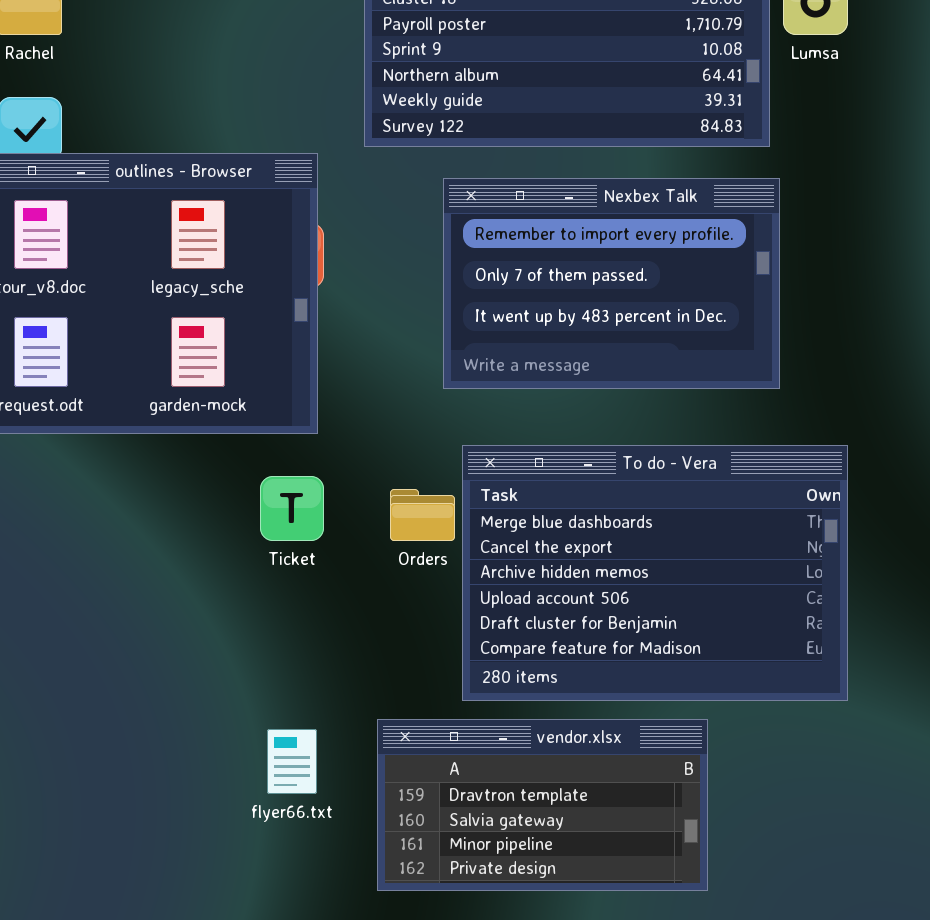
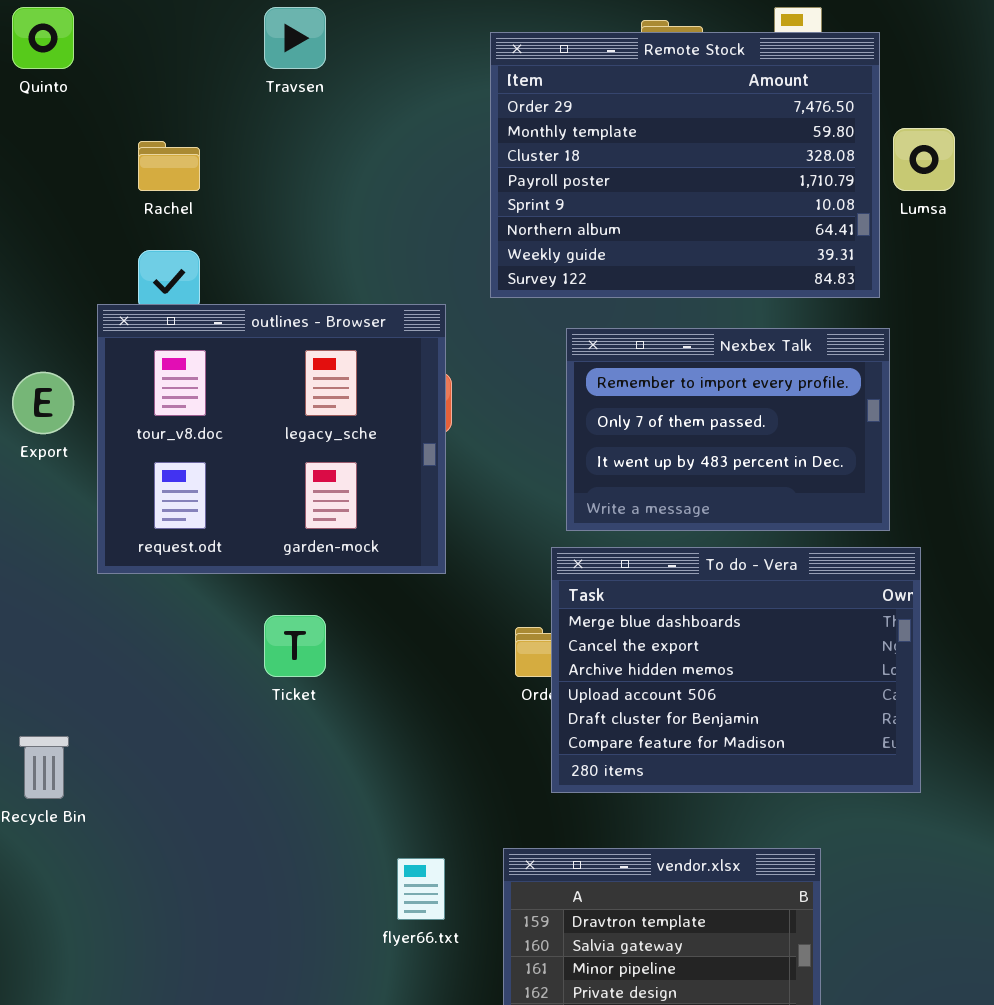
To do - Vera: [462,445,848,701] -> [551,547,921,793], moved
Ticket: [260,476,324,541] -> [264,615,326,677], moved

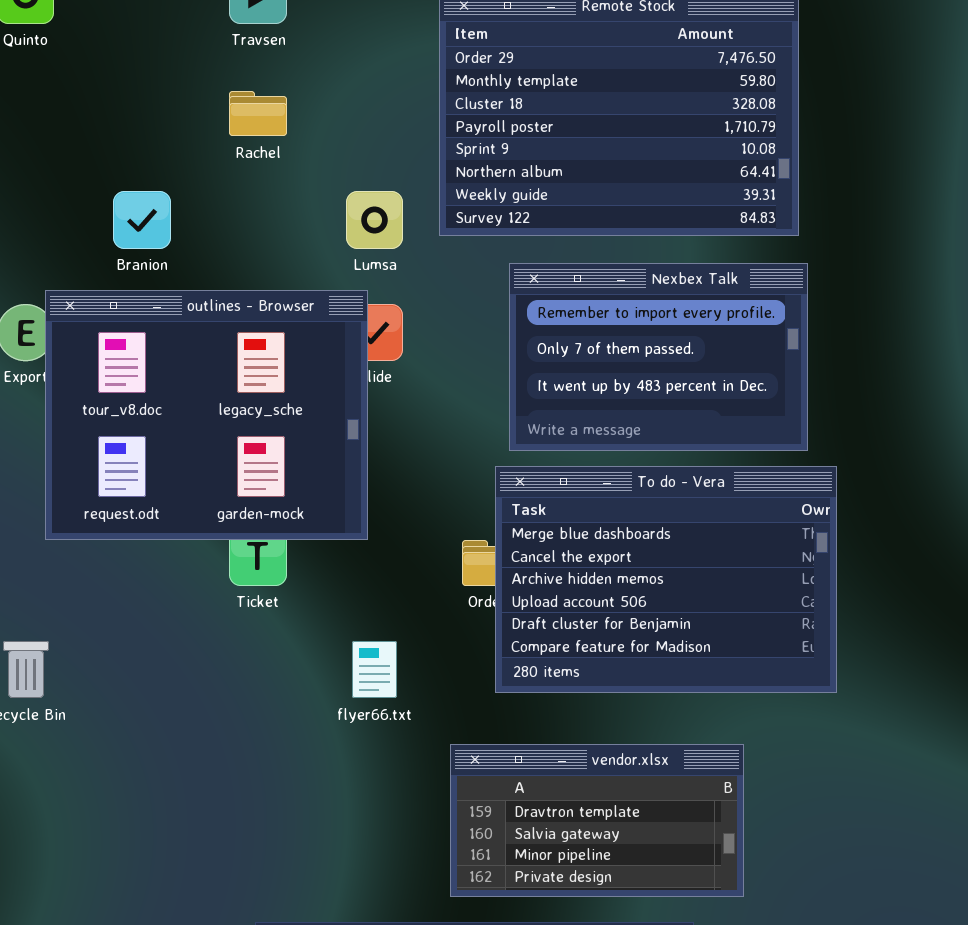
Lumsa: [893,128,955,191] -> [346,191,403,249], moved
Rachel: [138,141,200,191] -> [229,91,287,136], moved
outlines - Browser: [97,304,446,574] -> [45,290,368,540], moved
flyer66.txt: [397,858,445,920] -> [352,641,397,698], moved

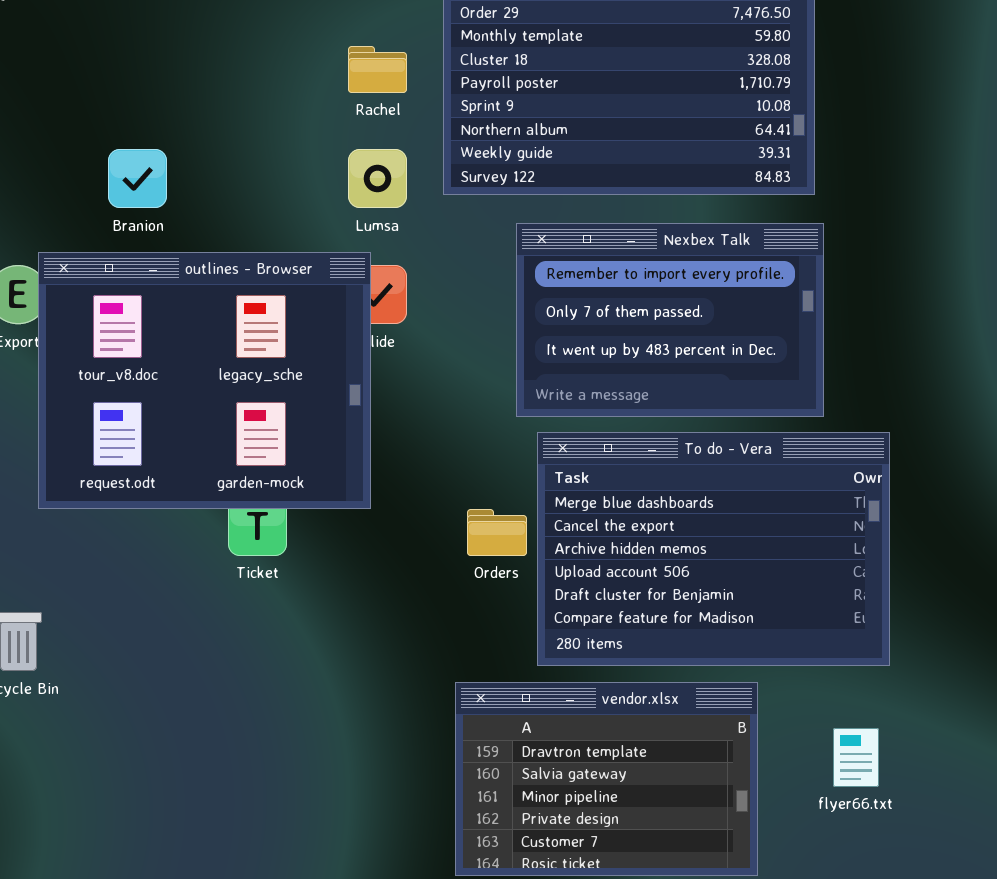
Rachel: [229,91,287,136] -> [348,46,407,93], moved
To do - Vera: [495,466,837,693] -> [537,432,890,666], moved
flyer66.txt: [352,641,397,698] -> [833,728,879,787], moved
vendor.xlsx: [450,744,744,897] -> [455,682,758,876], resized

